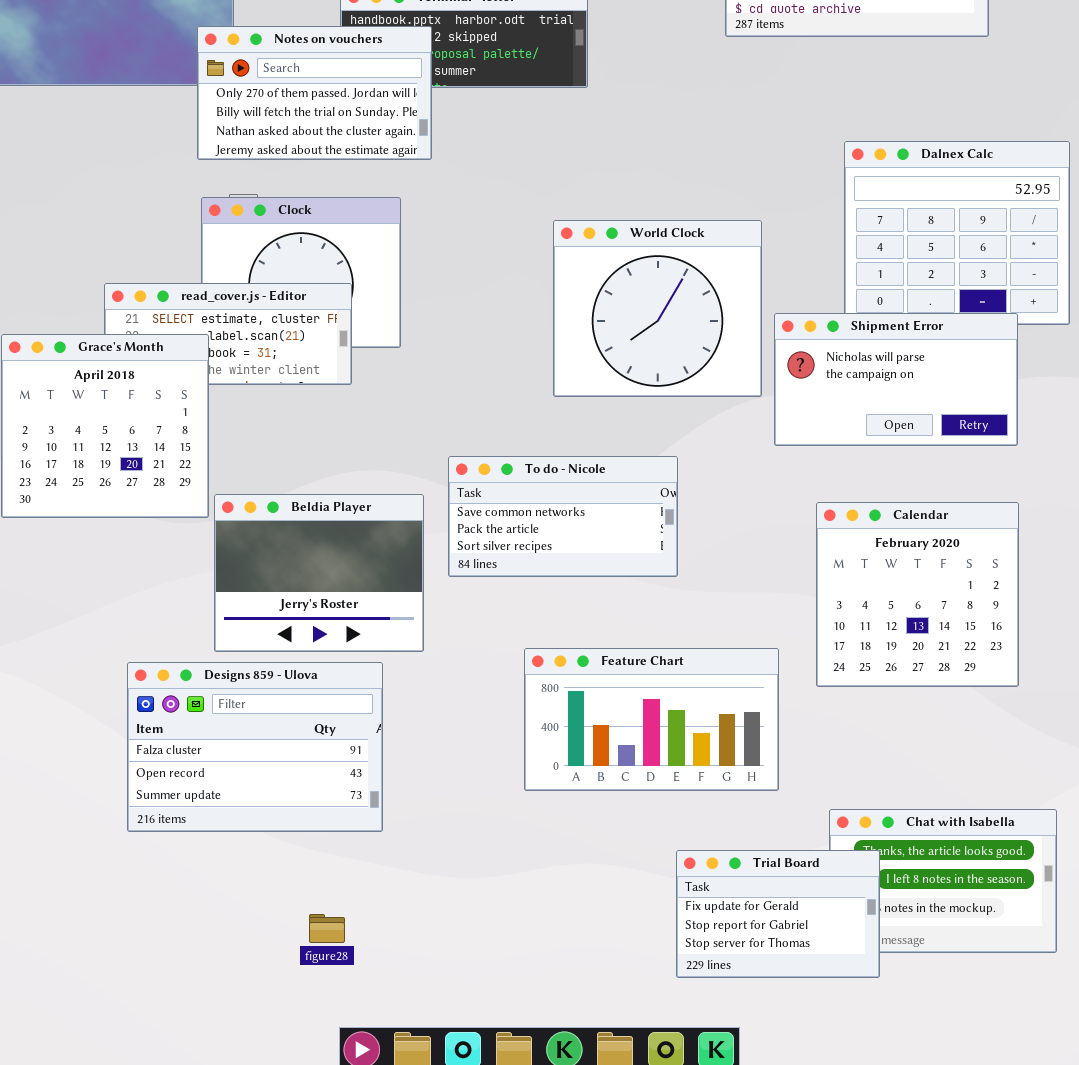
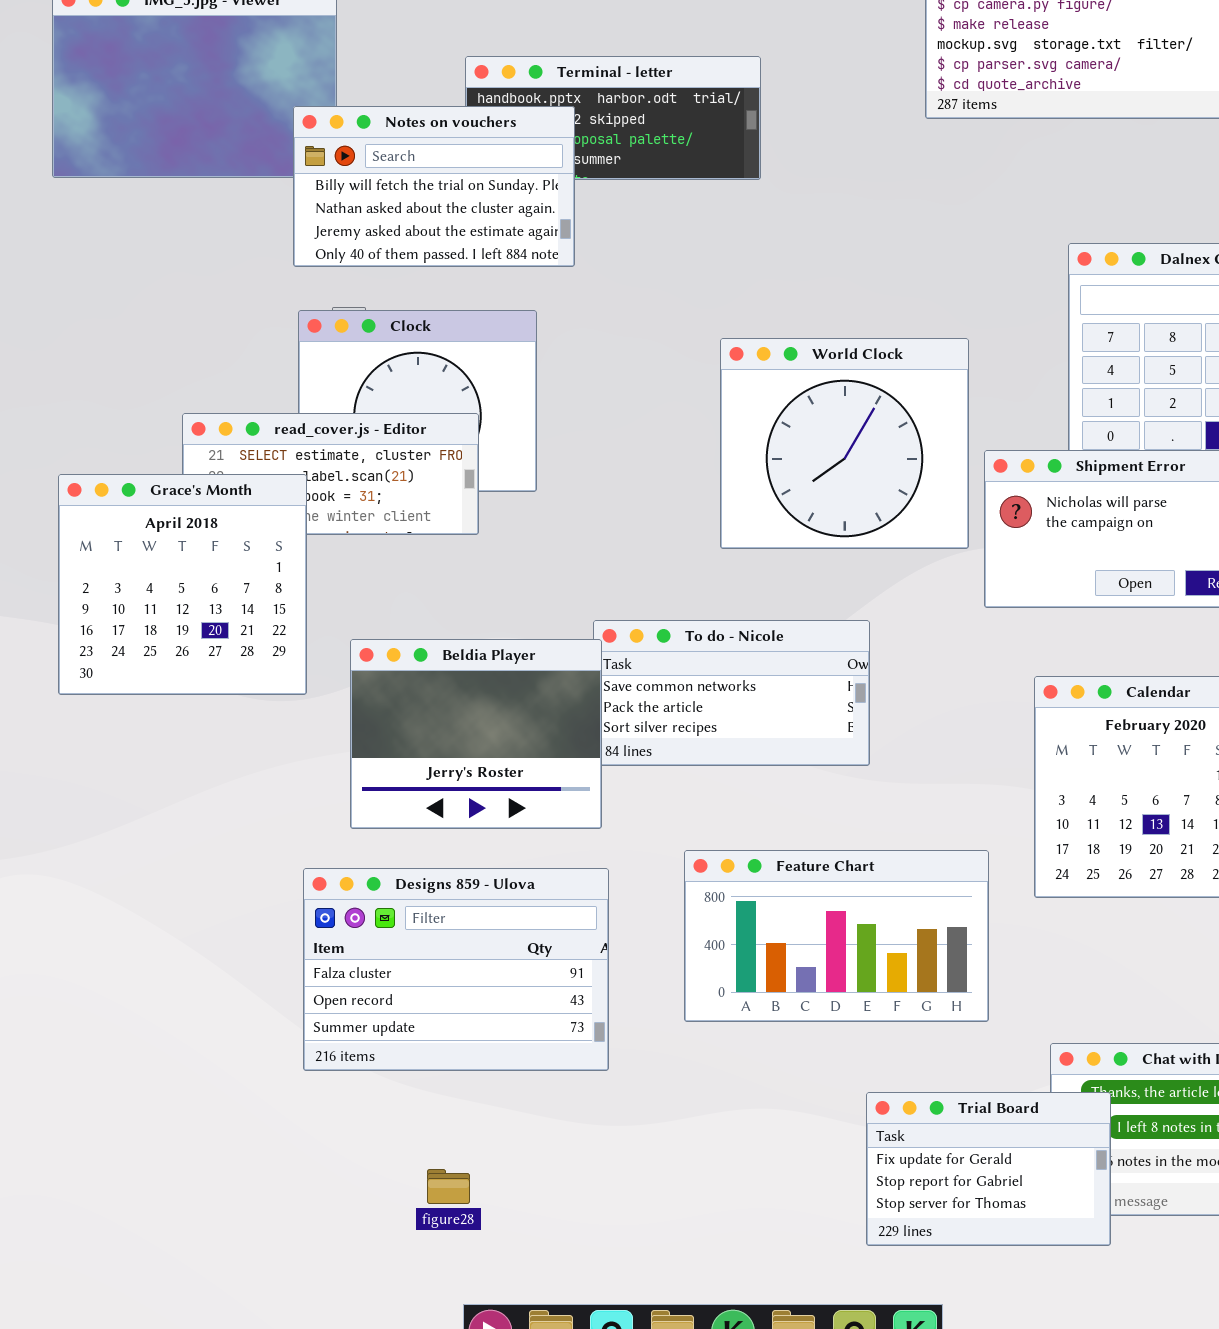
Notes on vouchers: [197,26,432,160] -> [293,106,575,267], scrolled down 1 row
Beldia Player: [214,494,424,652] -> [350,639,602,829], moved
Designs 859 - Ulova: [127,662,383,832] -> [303,868,609,1071], moved

